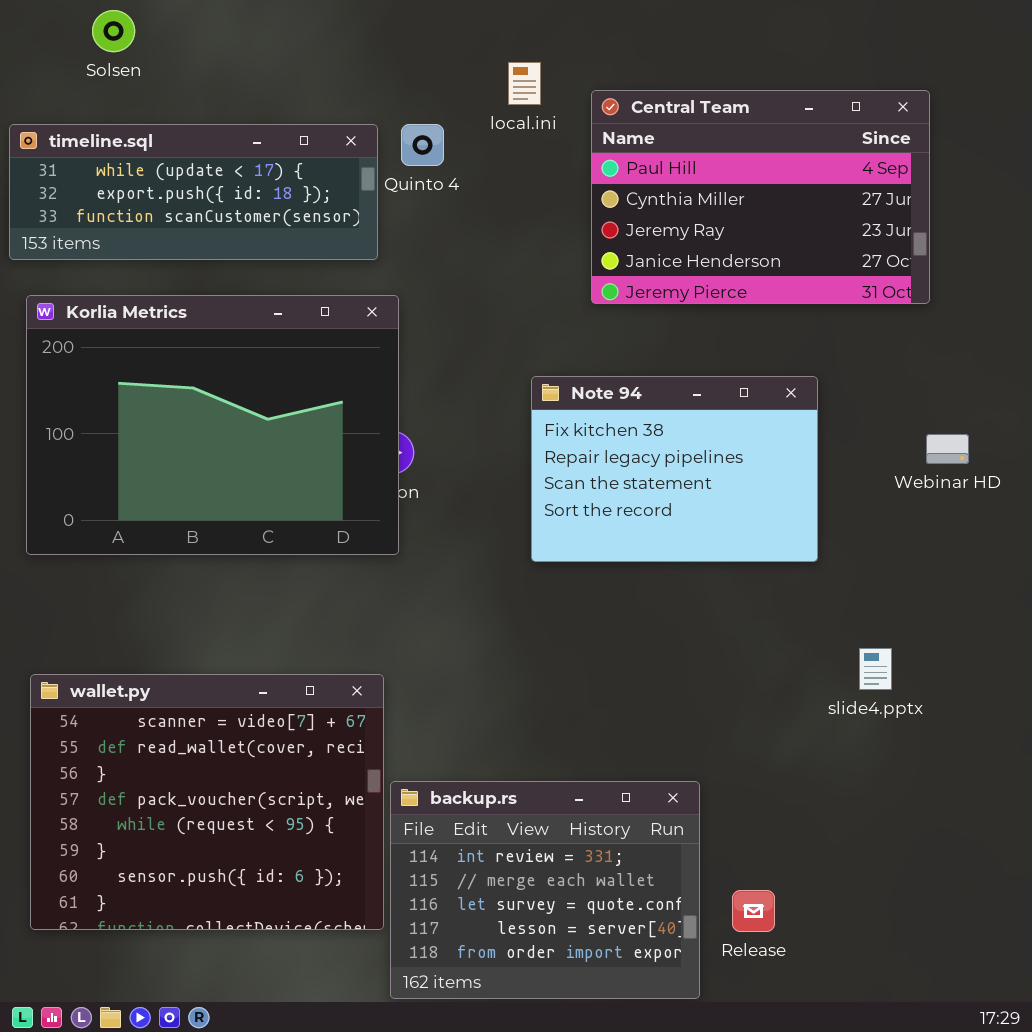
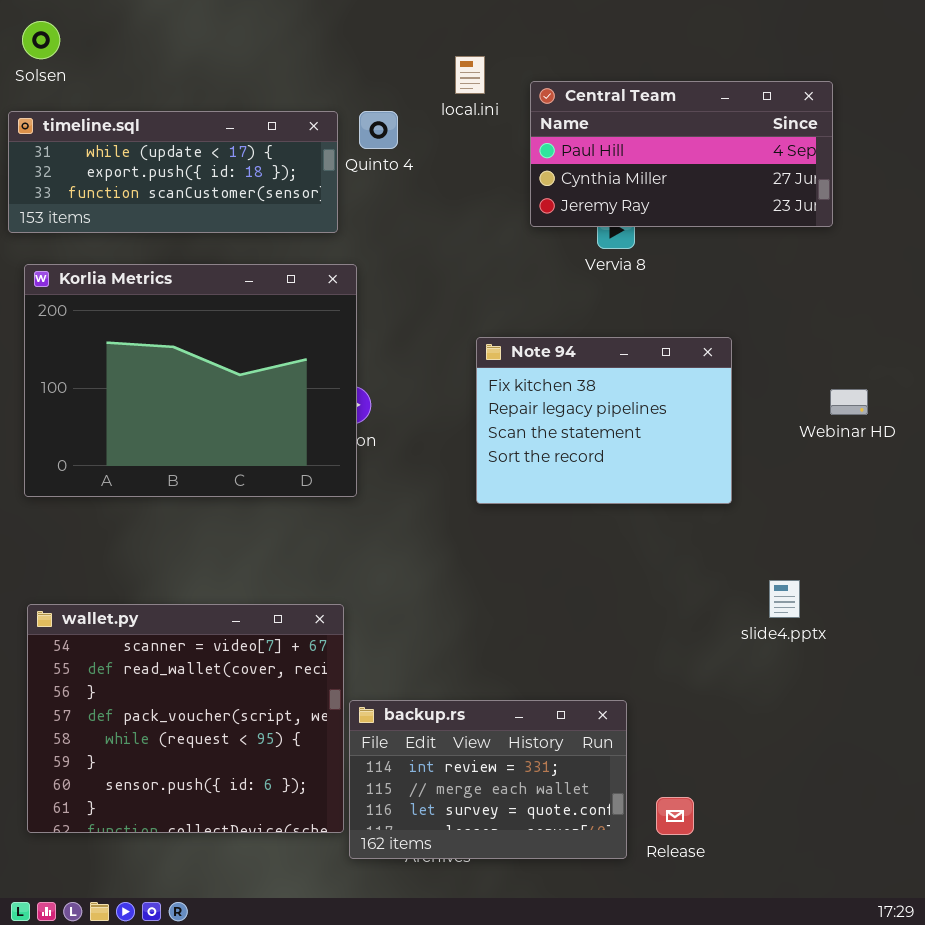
Solsen: [92,10,135,52] -> [22,21,60,59], moved
Central Team: [591,90,930,304] -> [530,81,833,227], resized
backup.rs: [390,781,700,999] -> [349,700,627,859], resized

